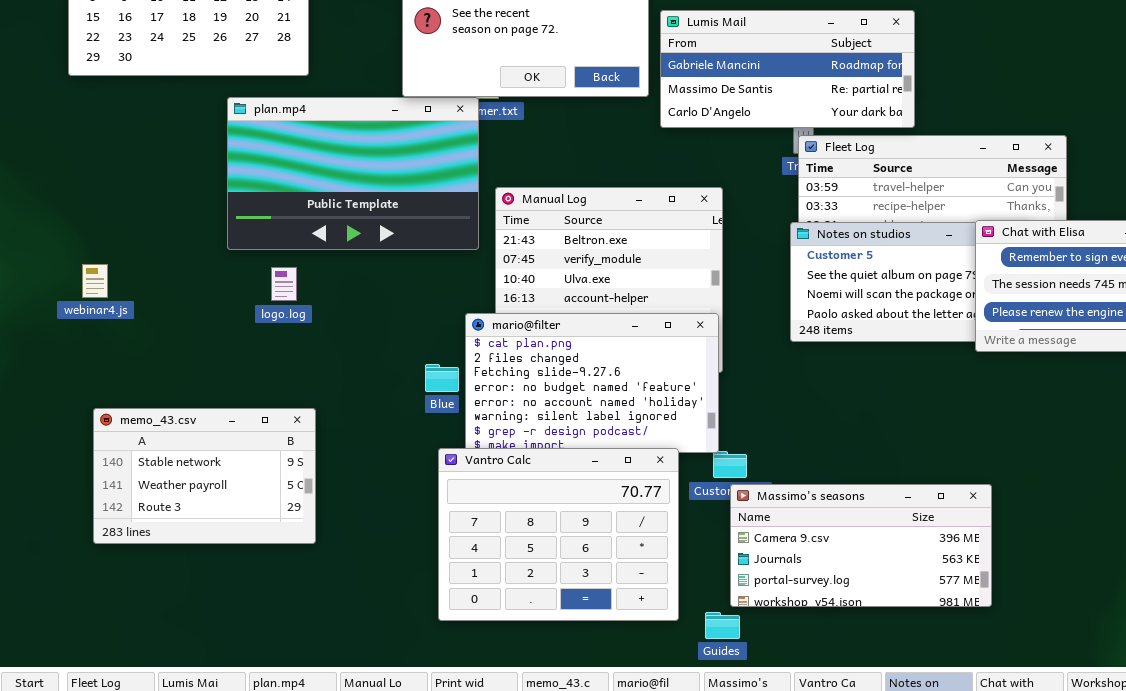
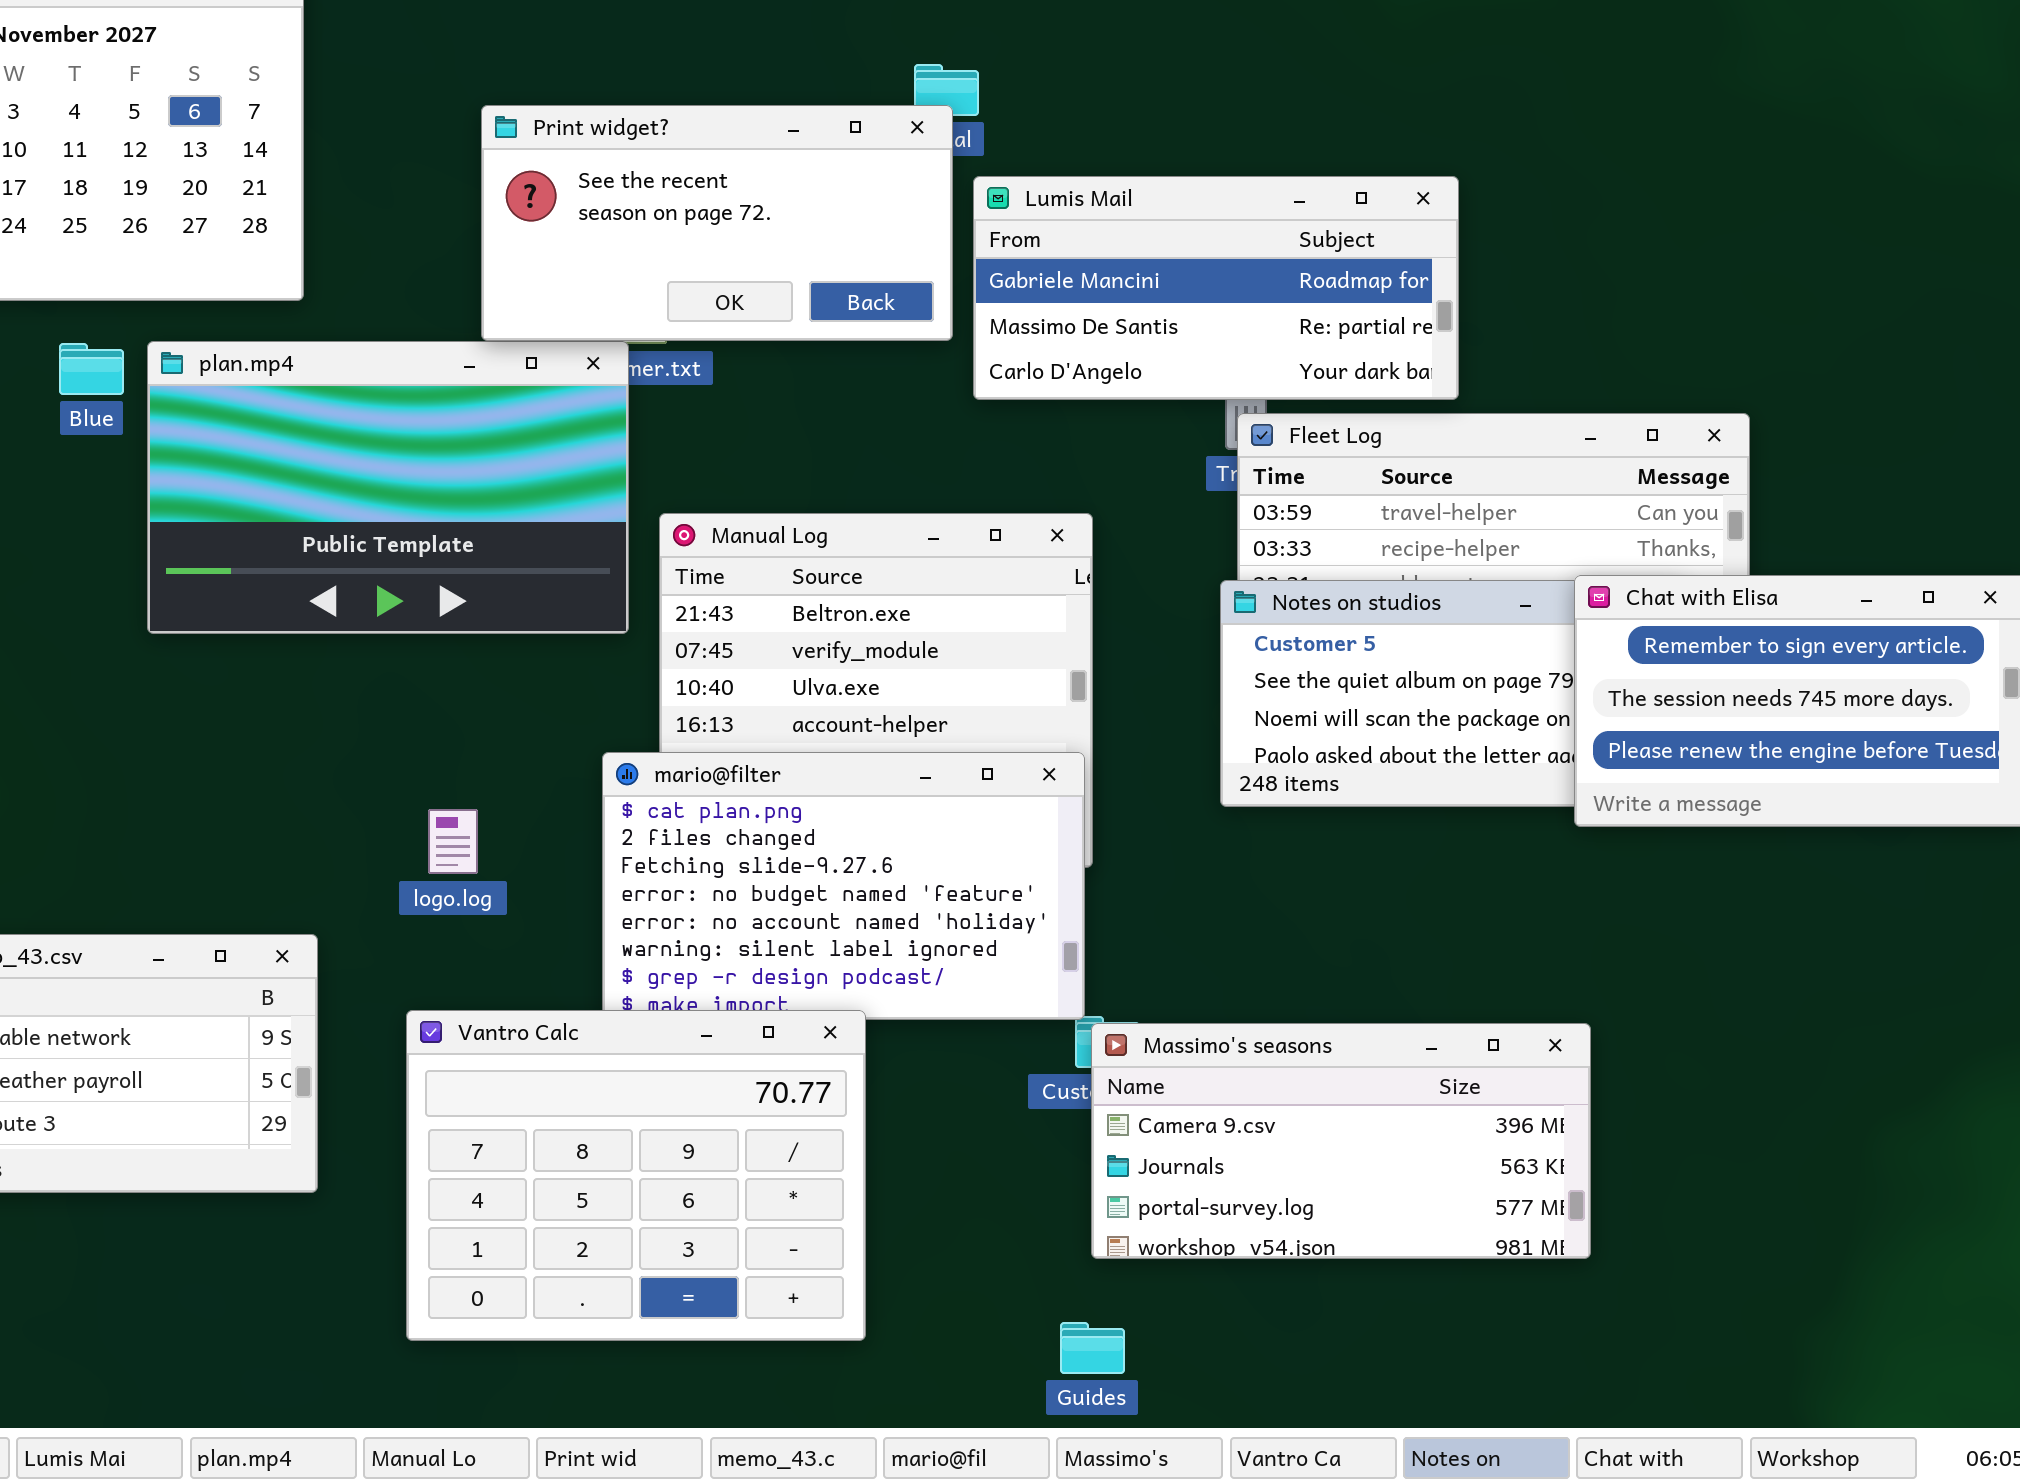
logo.log: [271,267,297,301] -> [428,809,478,874], moved
Blue: [425,364,459,392] -> [59,343,124,395], moved
Vantro Calc: [438,448,679,621] -> [406,1010,866,1341], moved
Massimo's seasons: [730,484,992,607] -> [1091,1023,1591,1259], moved

